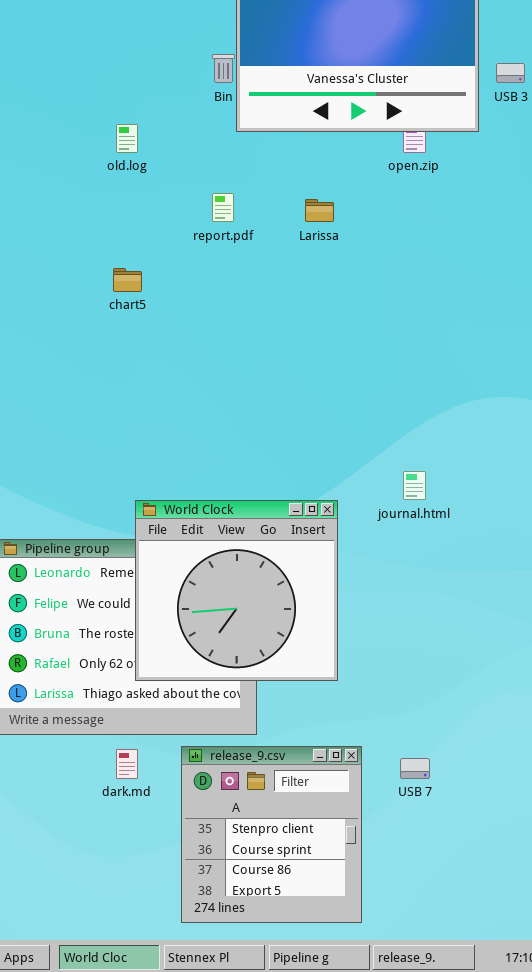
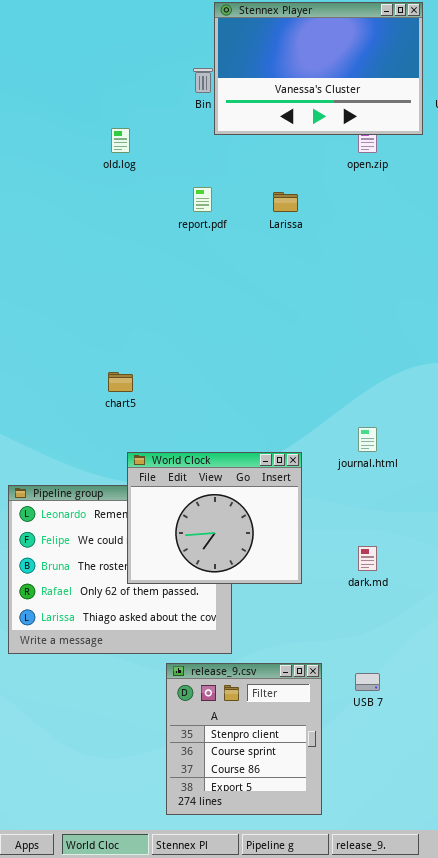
chart5: [113,268,142,292] -> [108,372,133,392], moved
World Clock: [135,500,338,681] -> [127,452,302,584], resized
dark.md: [116,749,138,779] -> [358,546,377,571], moved

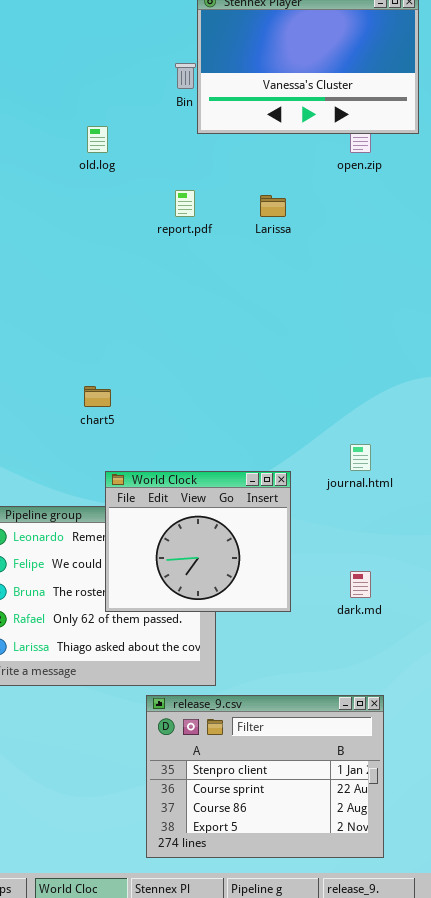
release_9.csv: [166,663,322,815] -> [146,695,384,858], resized

